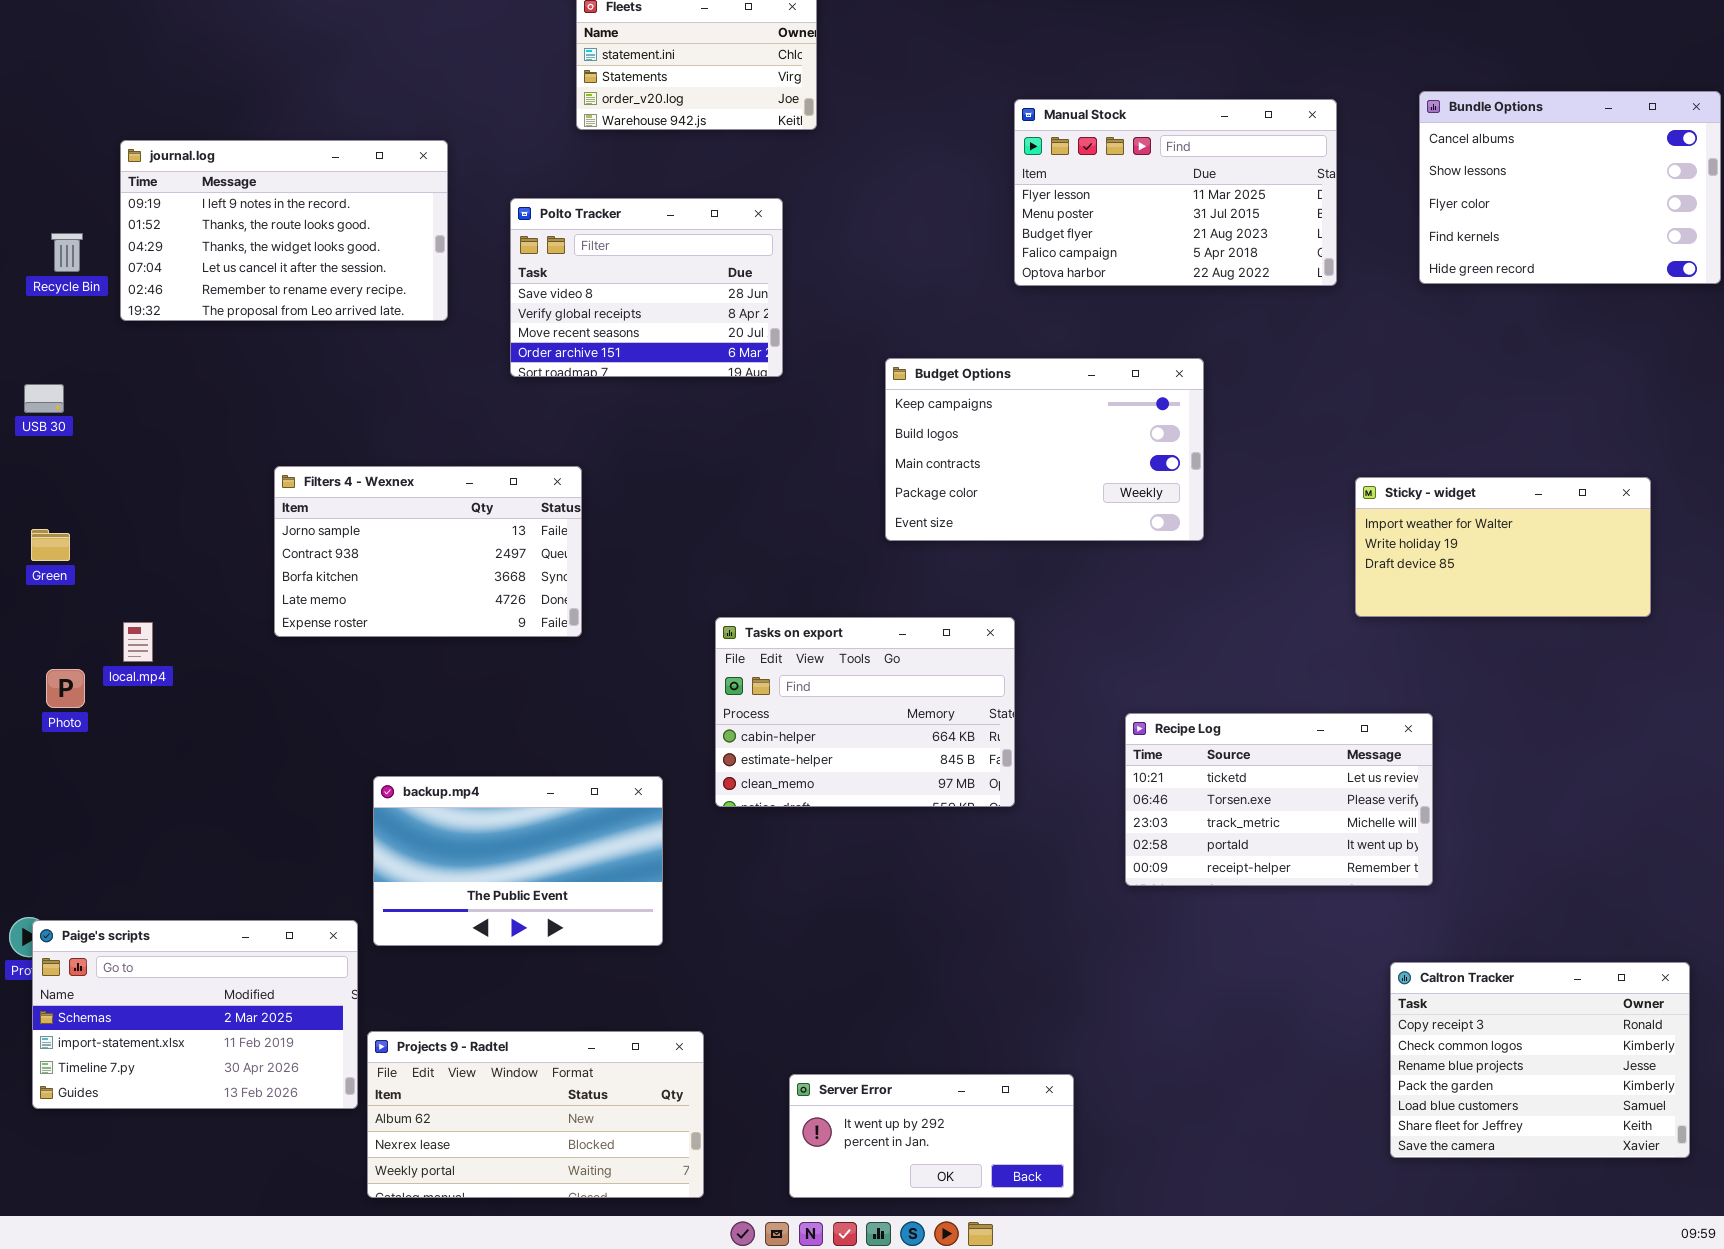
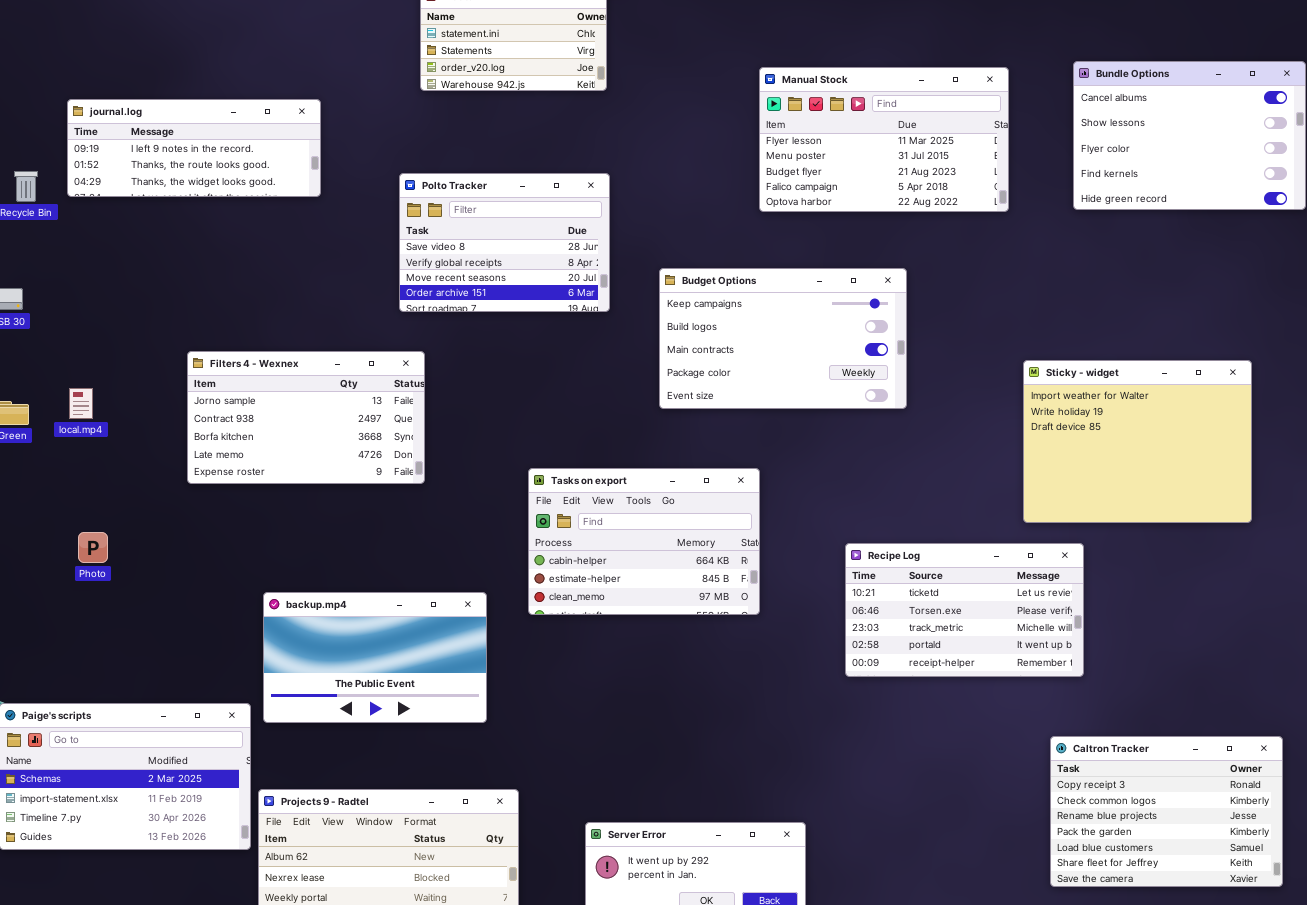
journal.log: [120,140,448,321] -> [67,99,321,197], resized
Polto Tracker: [510,198,783,377] -> [399,173,610,312], moved
Sticky - widget: [1355,477,1651,617] -> [1023,360,1252,523], resized
local.mp4: [123,622,153,662] -> [69,388,93,419], moved
Photo: [46,669,85,708] -> [78,532,108,563], moved

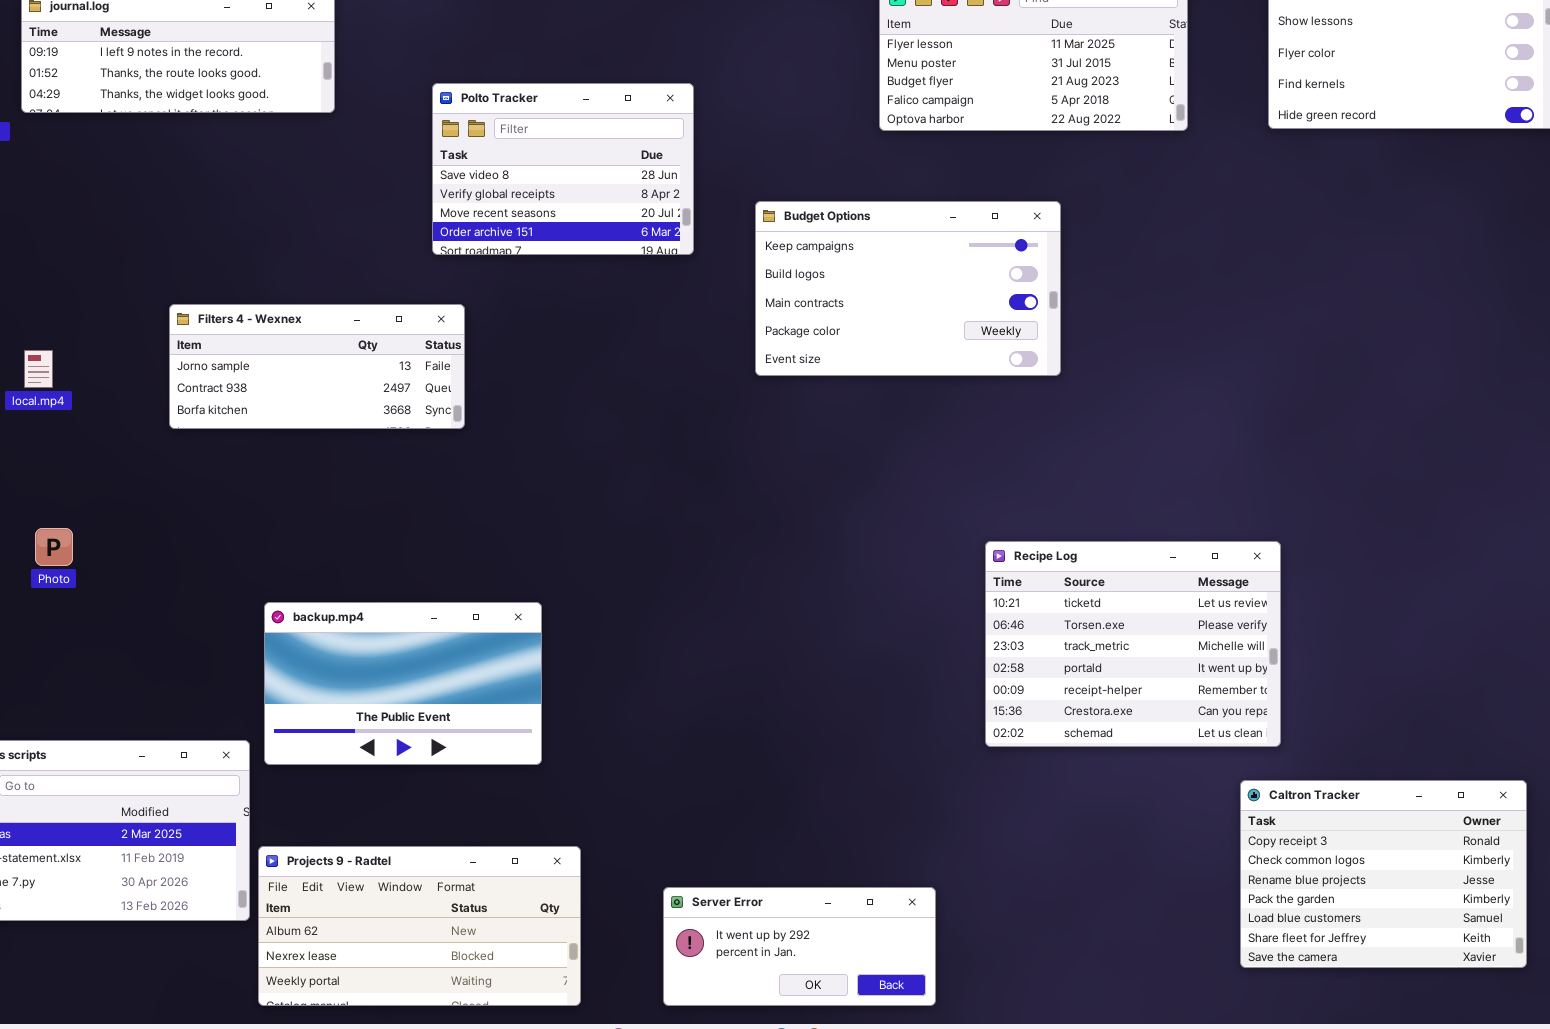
Filters 4 - Wexnex: [187,351,425,484] -> [169,304,465,429], resized
Sticky - widget: [1023,360,1252,523] -> none, closed
Tasks on export: [528,468,760,615] -> none, closed
Recipe Log: [845,543,1084,677] -> [985,541,1281,747], resized

